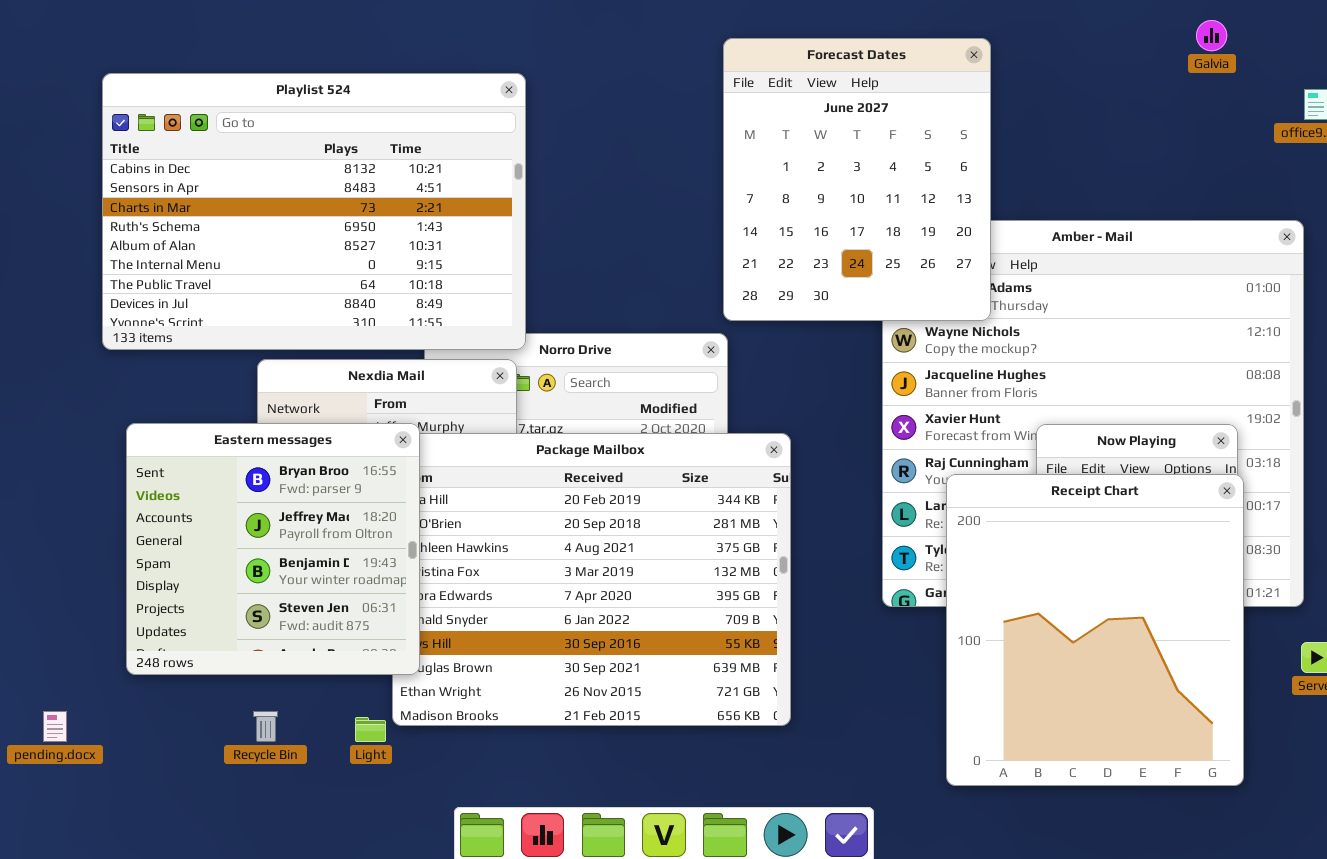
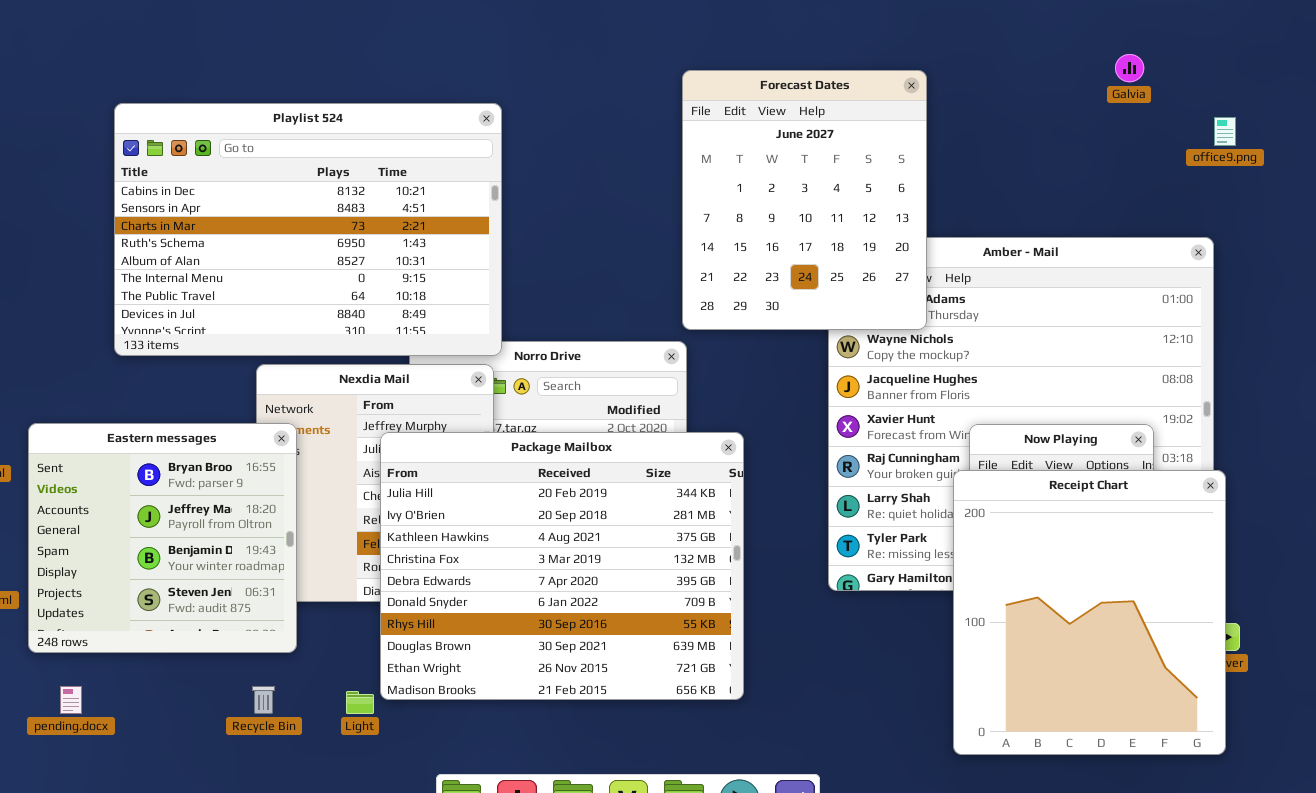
Eastern messages: [126,423,420,675] -> [28,423,297,653], moved
Receipt Chart: [946,474,1244,786] -> [953,470,1226,755], moved

